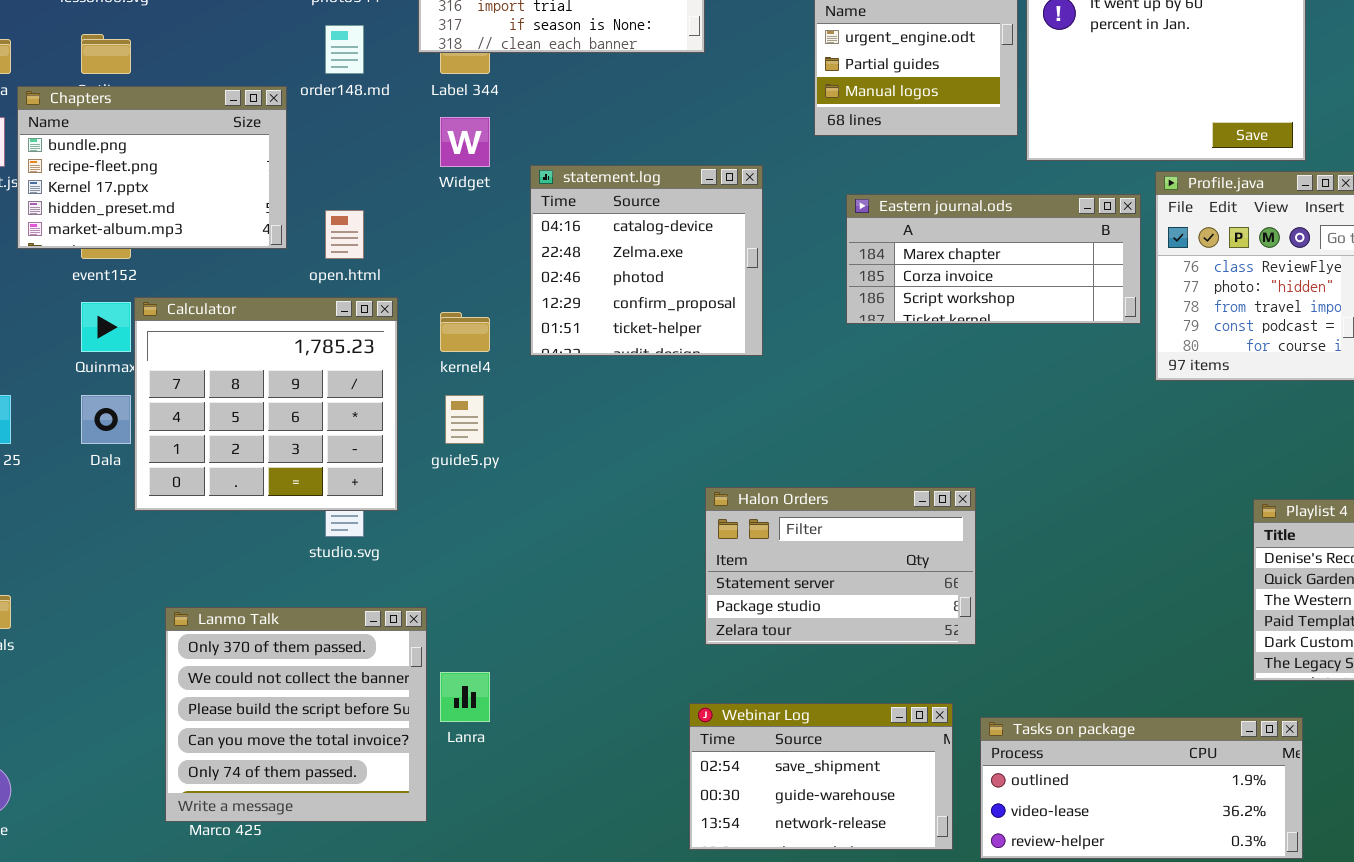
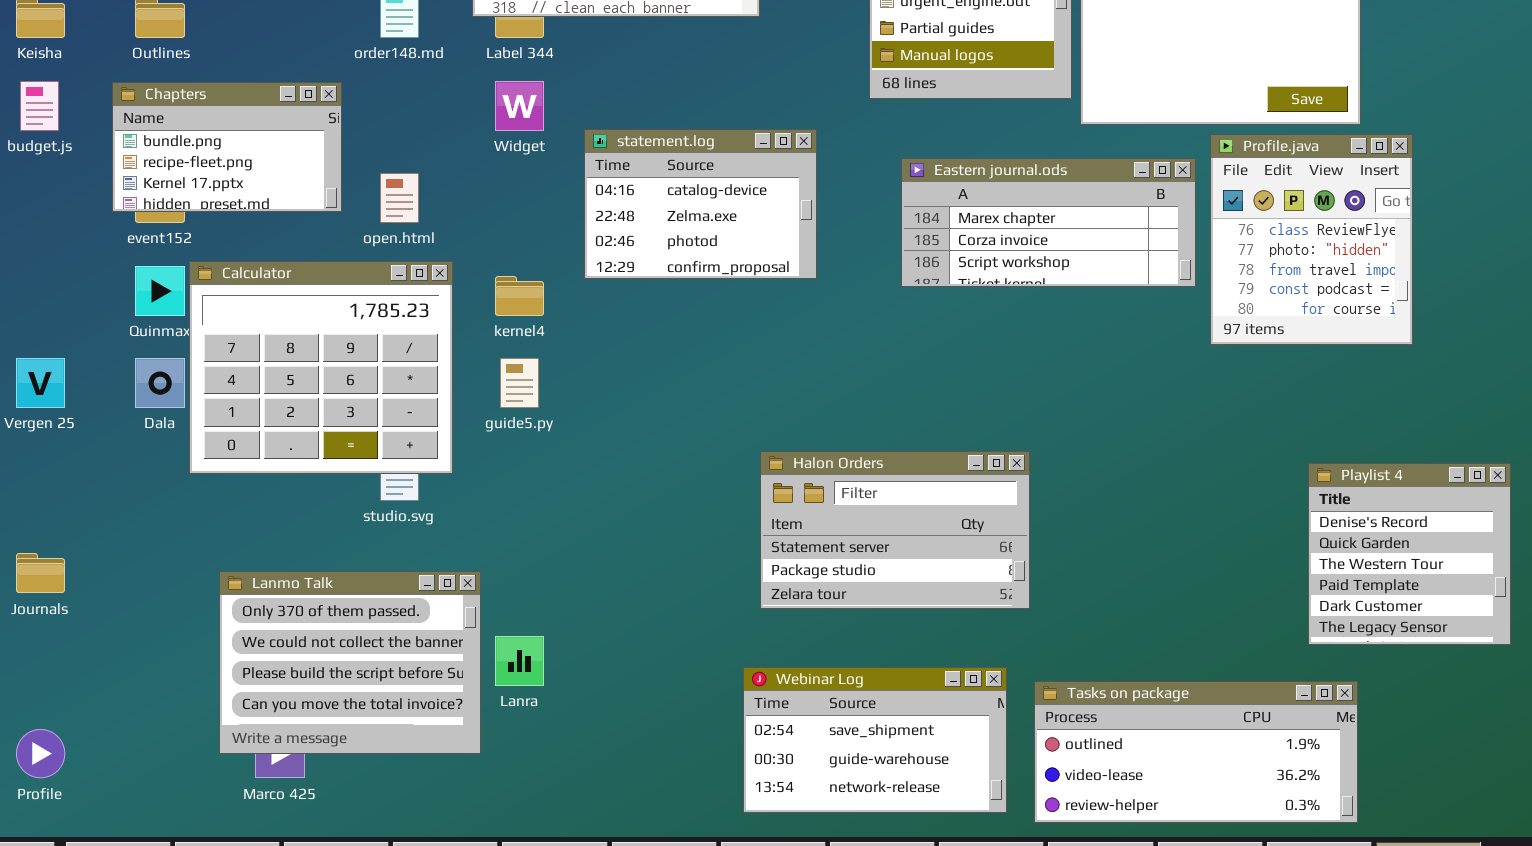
Chapters: [17,86,287,249] -> [112,82,342,212], resized
statement.log: [530,165,763,356] -> [584,129,817,279], resized
Lanmo Talk: [165,607,427,822] -> [219,571,481,754], resized

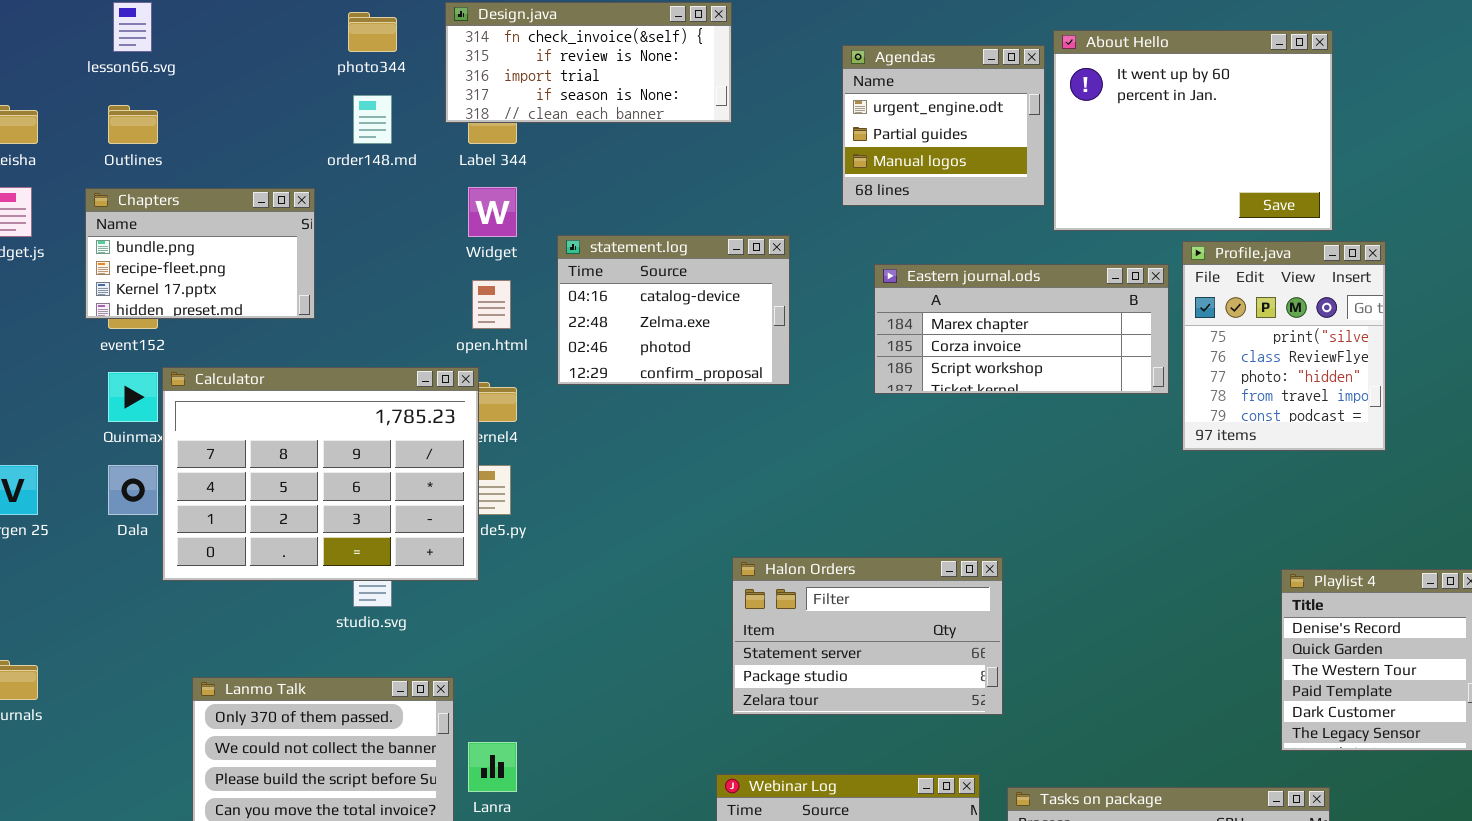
Profile.java: [1210,134,1413,345] -> [1182,241,1386,451], scrolled up 1 row
open.html: [380,173,419,223] -> [472,280,511,329], moved
Calculator: [189,261,453,474] -> [162,367,479,581], resized

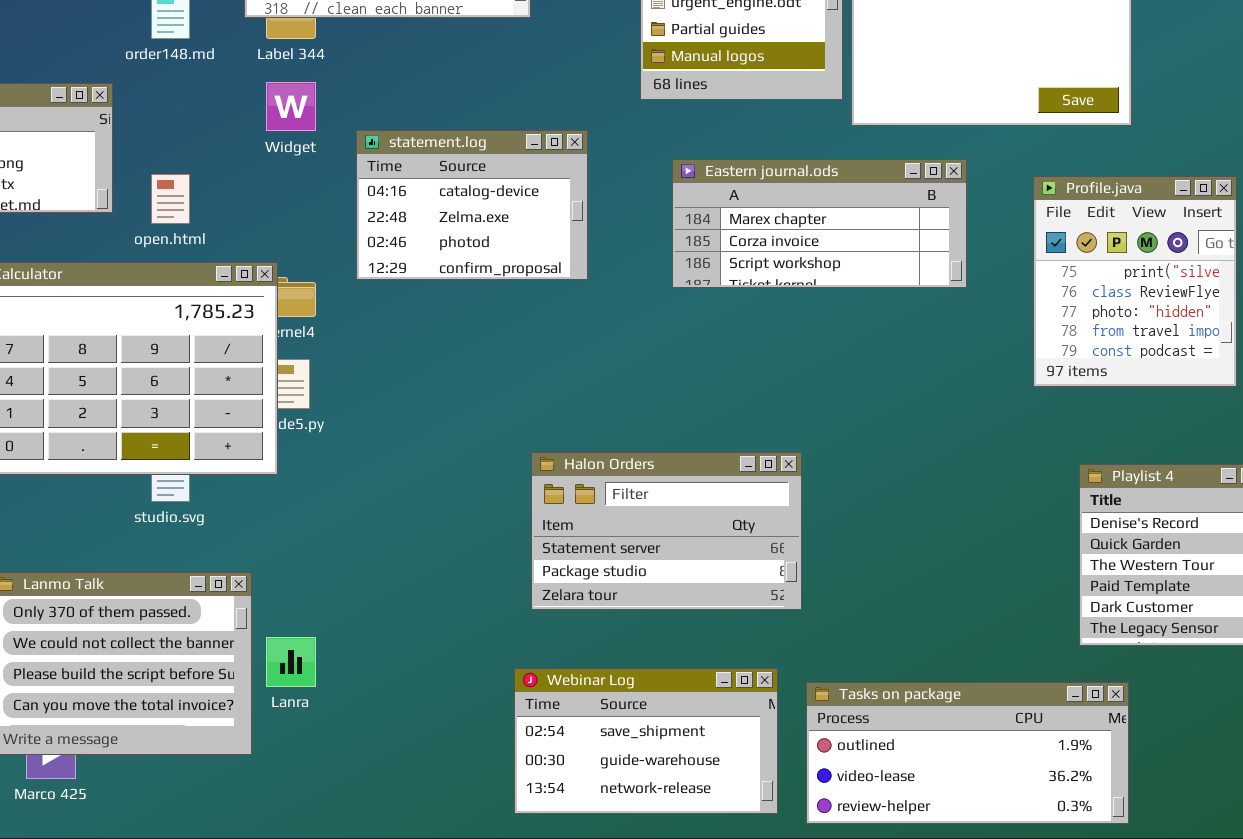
Profile.java: [1182,241,1386,451] -> [1033,176,1237,387], moved
open.html: [472,280,511,329] -> [151,174,190,224], moved

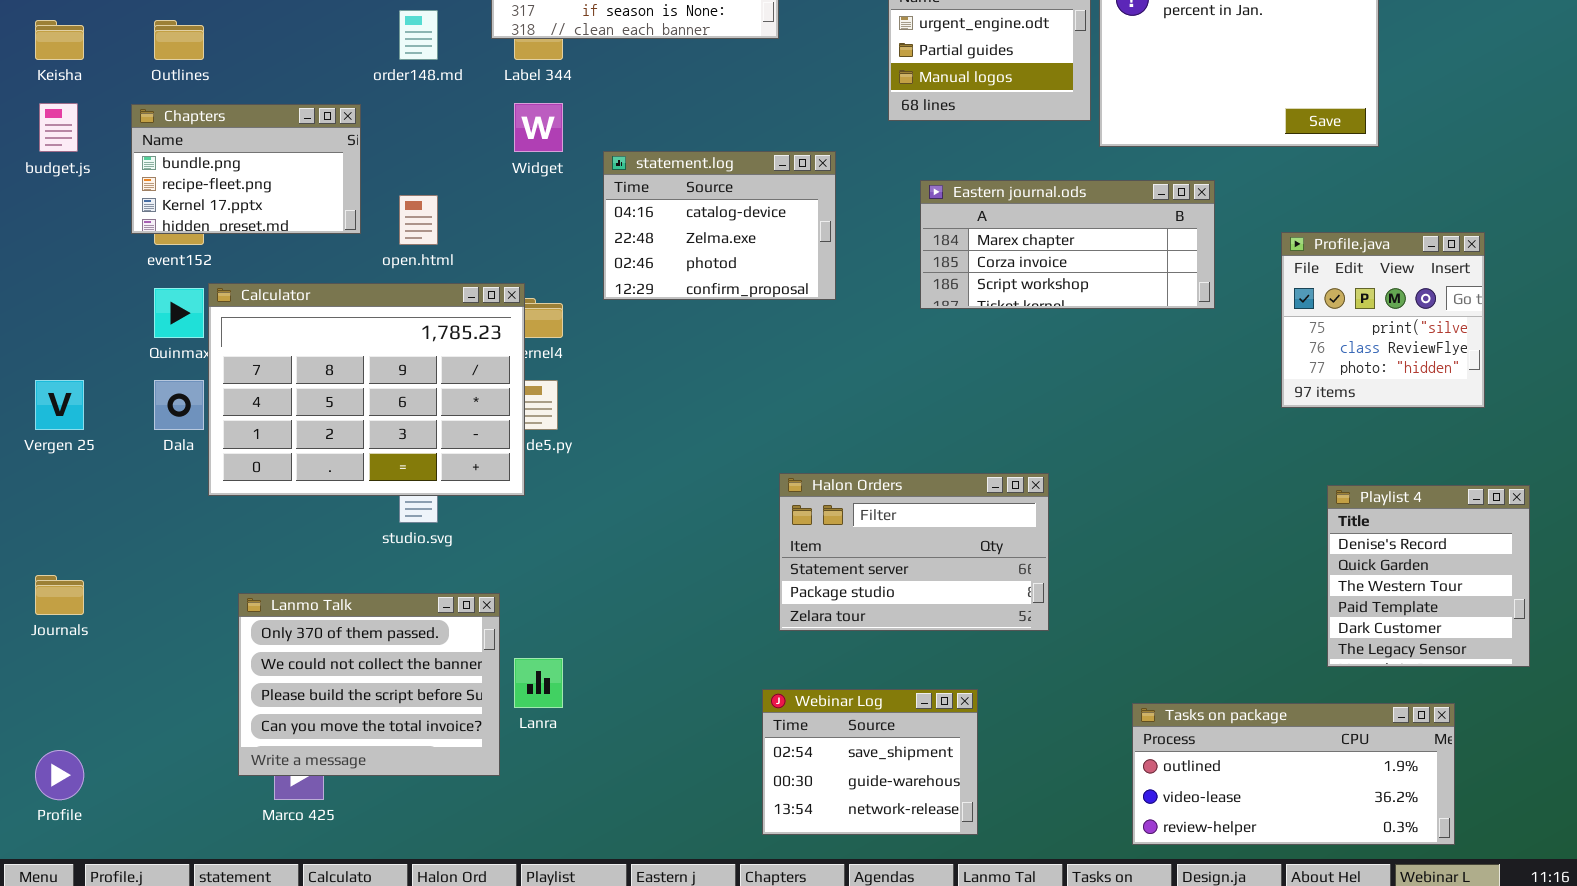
Profile.java: [1033,176,1237,387] -> [1281,232,1485,408], resized
Webinar Log: [514,668,778,814] -> [762,689,978,835], resized
Tasks on package: [806,682,1129,824] -> [1132,703,1455,845], moved

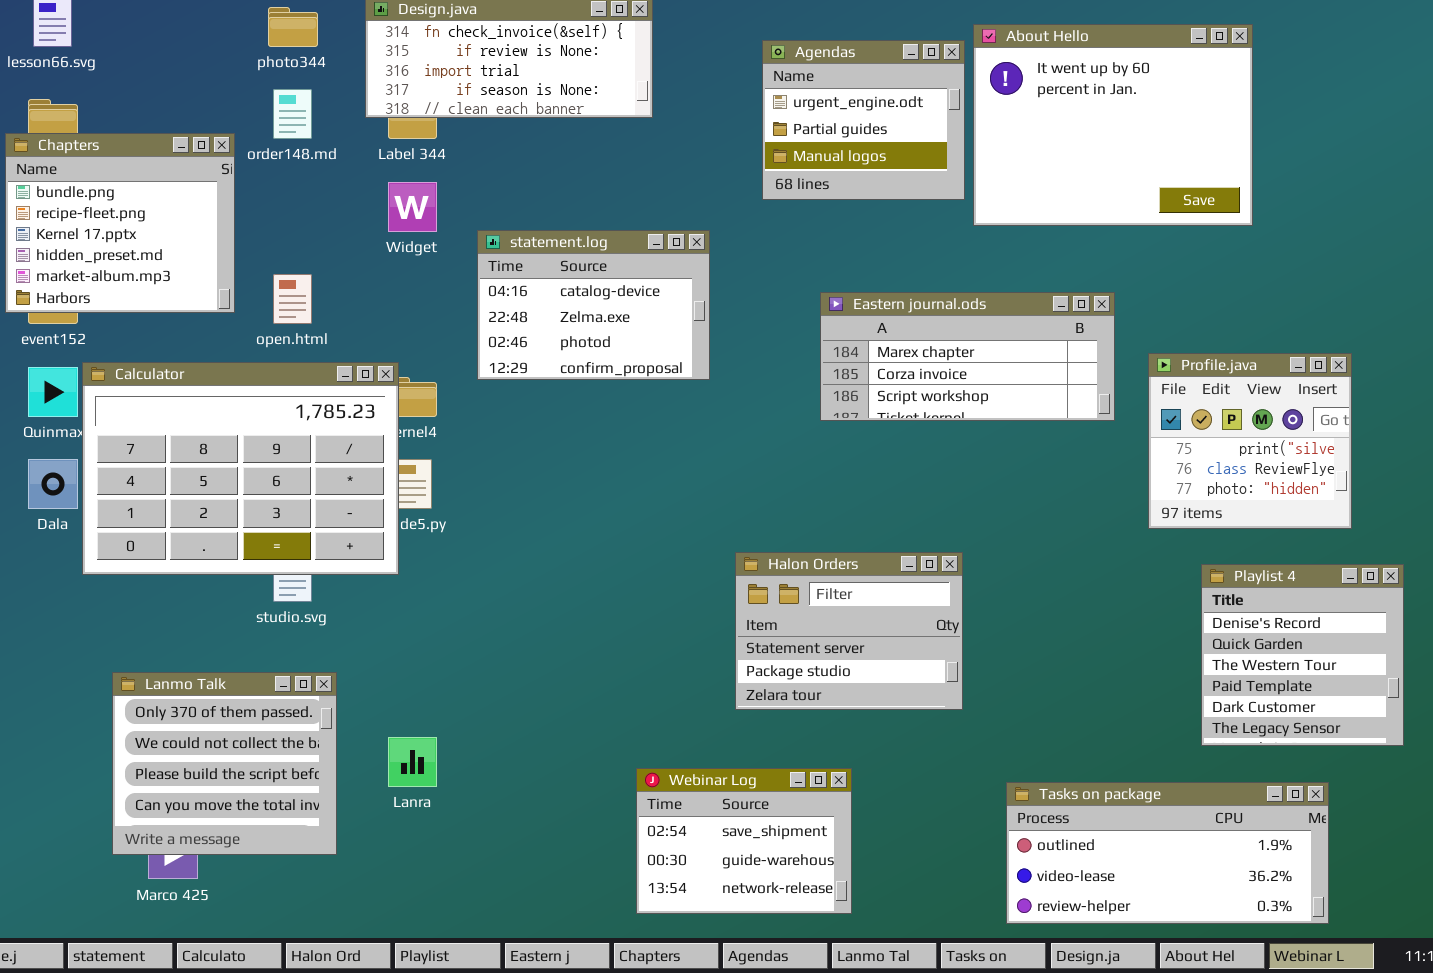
Chapters: [131,104,361,234] -> [5,133,235,313], resized
Eastern journal.ods: [920,180,1215,309] -> [820,292,1115,421], moved
Profile.java: [1281,232,1485,408] -> [1148,353,1352,529], moved
Halon Orders: [779,473,1049,631] -> [735,552,963,710], moved, resized
Lanmo Talk: [238,593,500,776] -> [112,672,337,855], resized

